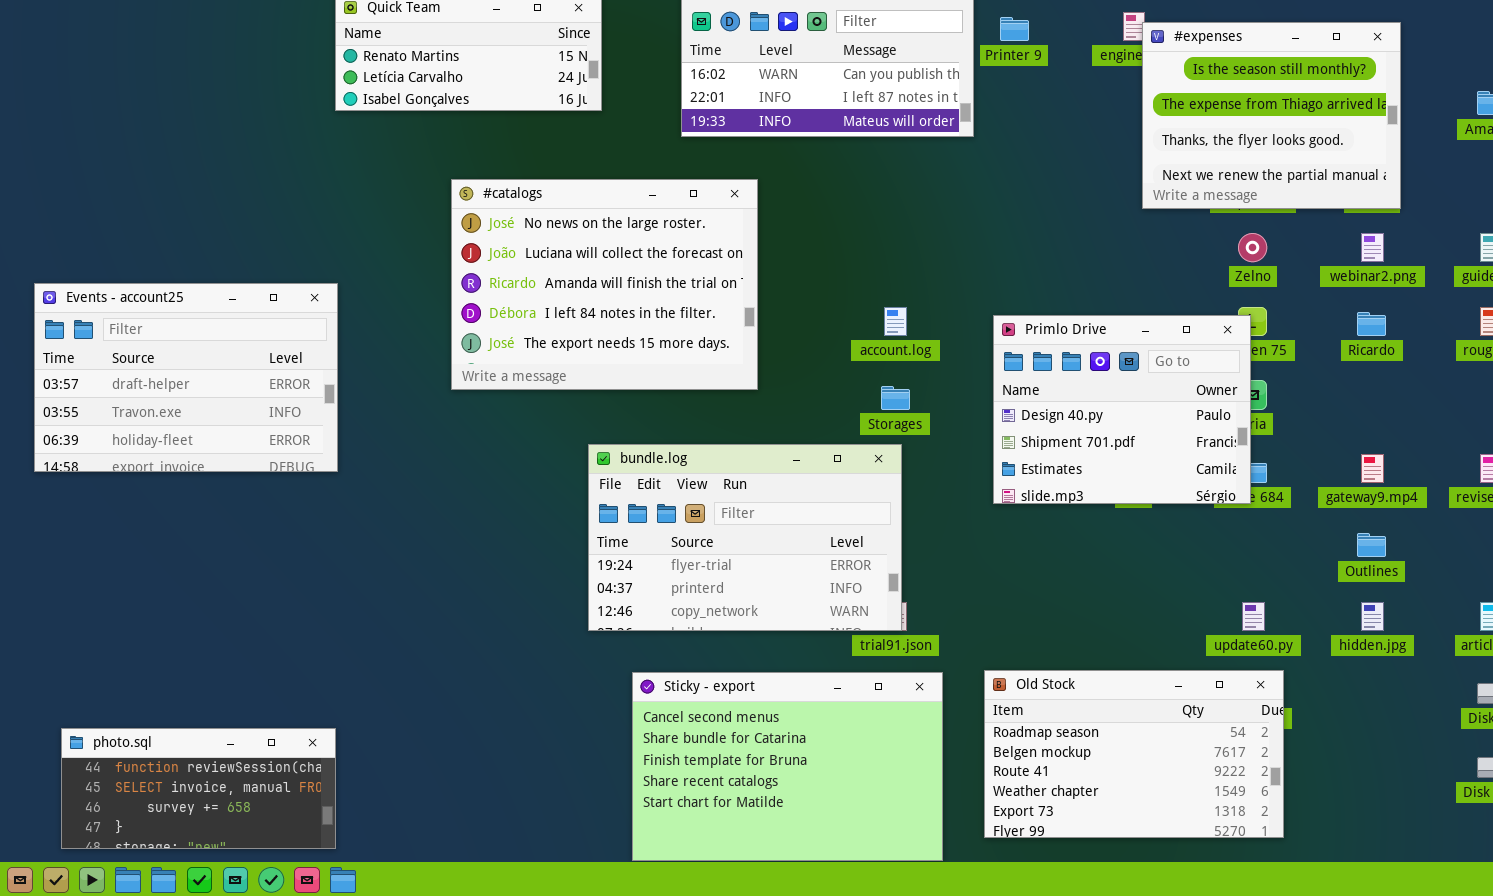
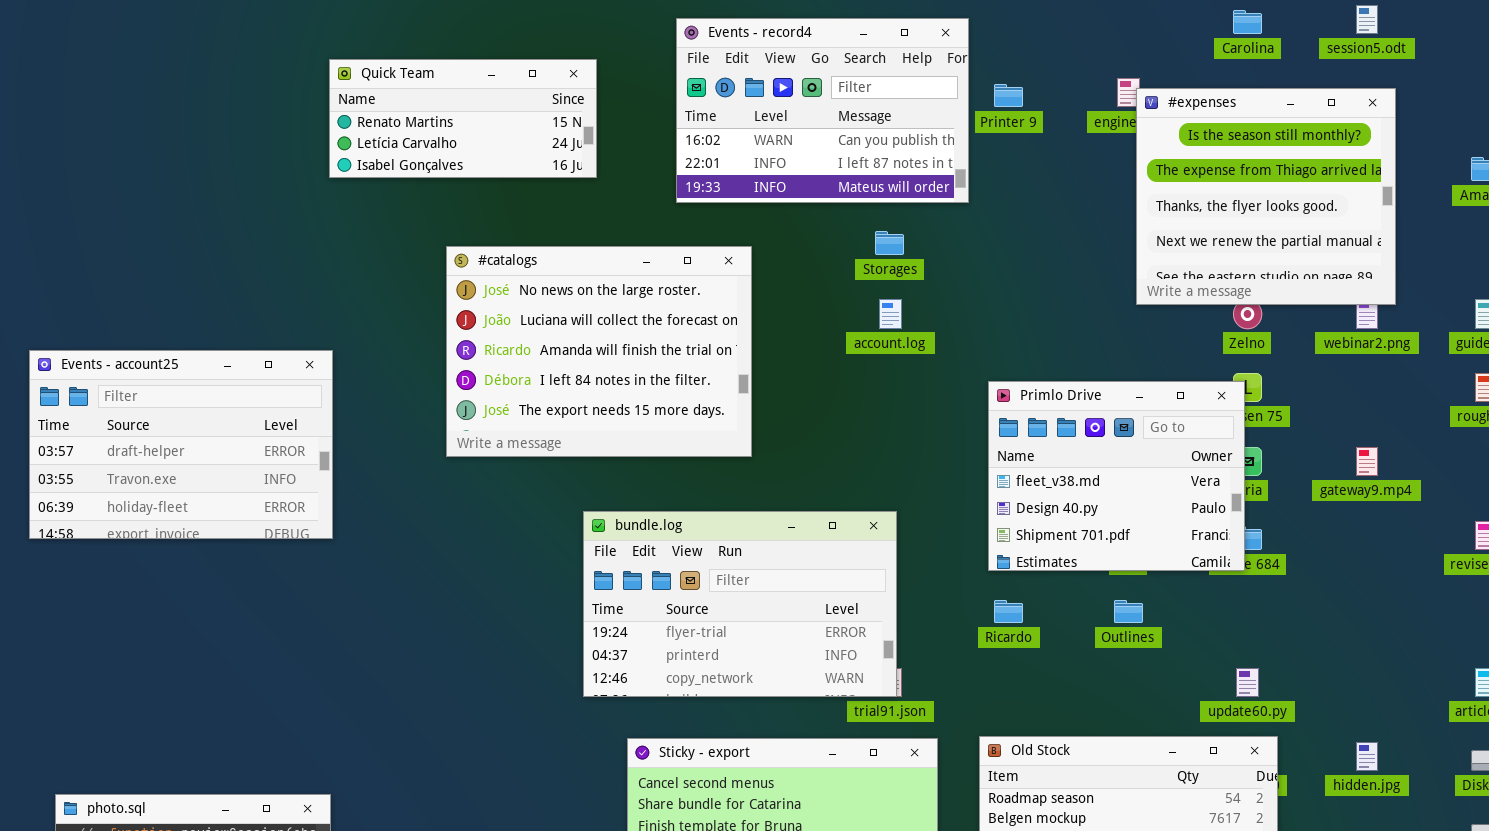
#expenses: [1142,22,1401,209] -> [1136,88,1396,305], resized
account.log: [884,307,907,336] -> [879,299,902,329], moved
Ricardo: [1357,312,1386,336] -> [994,600,1023,623], moved
Primlo Drive: [993,315,1251,504] -> [988,381,1245,571], scrolled up 1 row
Storages: [881,386,910,410] -> [875,231,904,255], moved
gateway9.mp4: [1361,454,1384,483] -> [1356,447,1378,476], moved
Outlines: [1357,533,1386,557] -> [1114,600,1143,623], moved
hidden.jpg: [1361,602,1384,631] -> [1356,742,1378,771], moved

